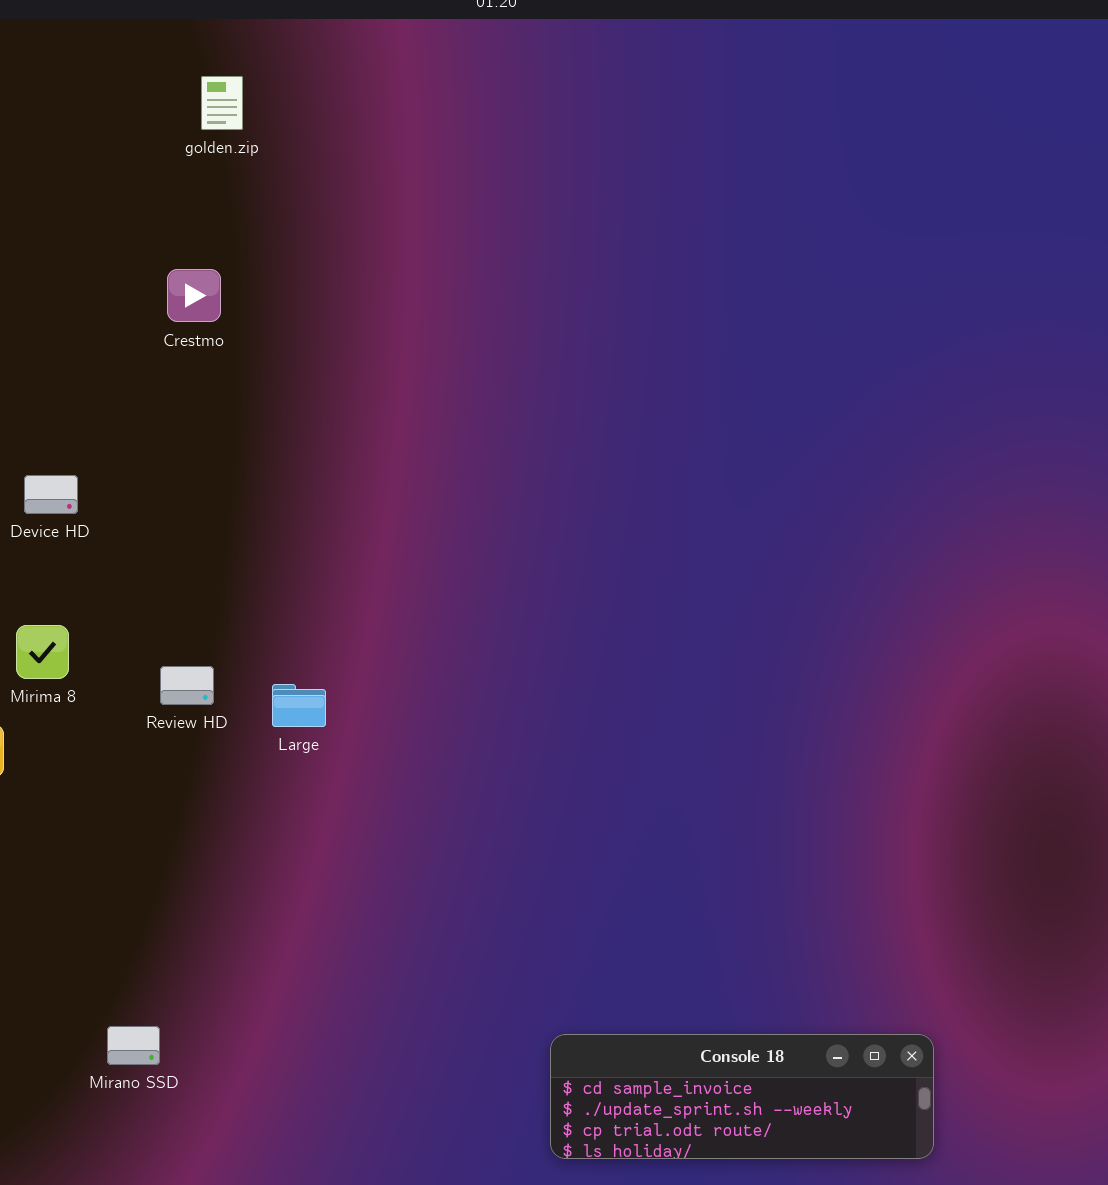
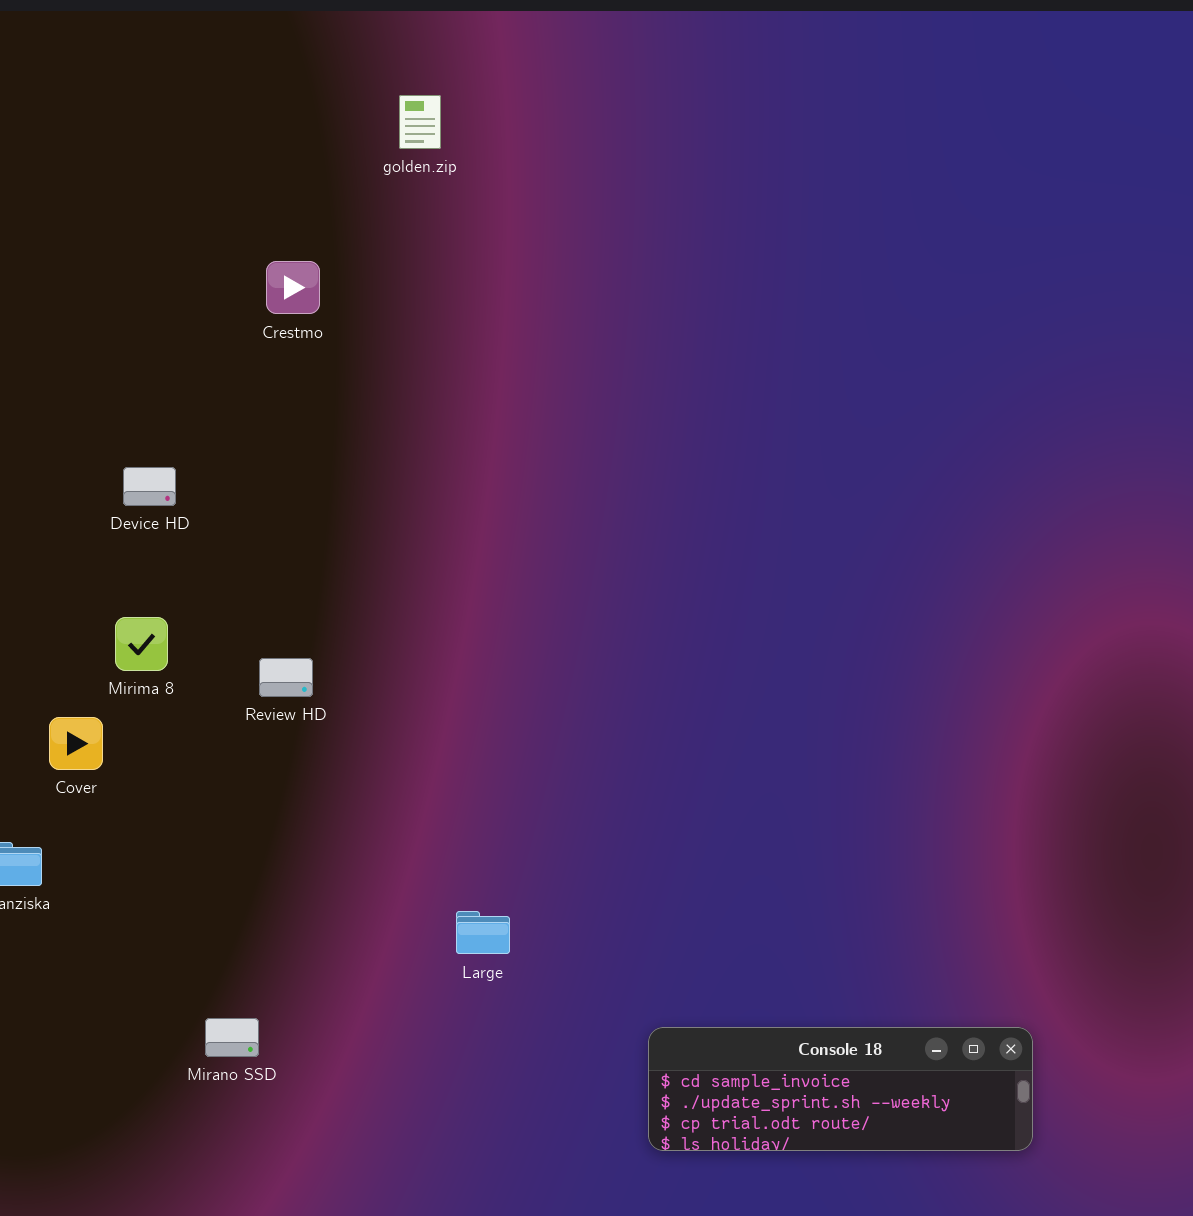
golden.zip: [201,76,243,130] -> [399,95,441,149], moved
Large: [272,684,326,727] -> [456,911,510,954], moved

